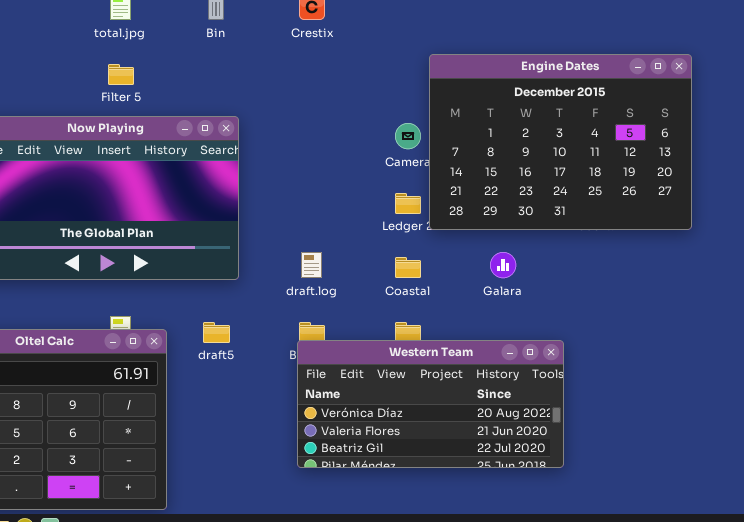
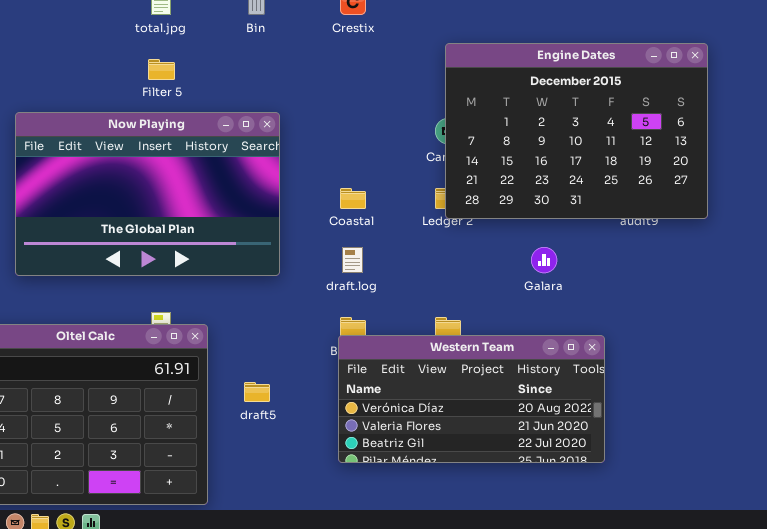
Engine Dates: [429,54,692,230] -> [445,43,708,219], moved
Coastal: [395,257,421,278] -> [340,188,366,209], moved
draft5: [203,322,230,343] -> [244,382,270,402], moved

